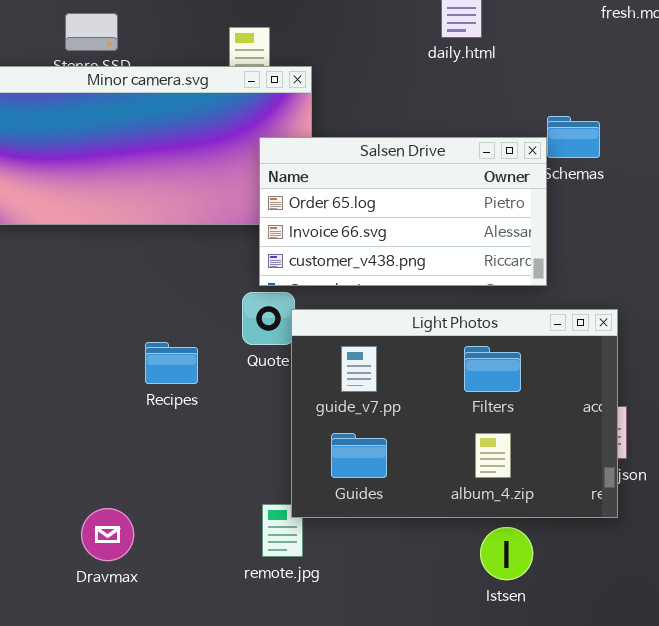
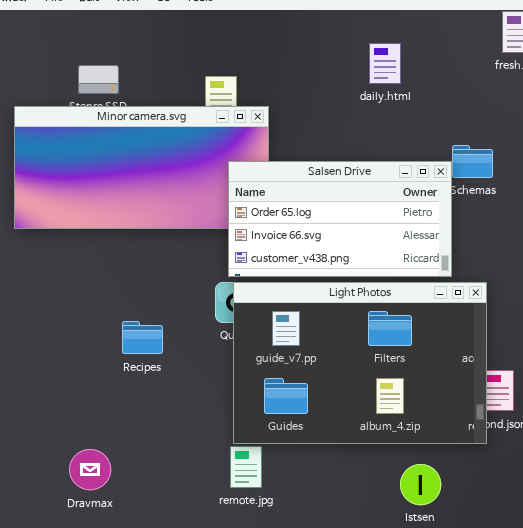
Light Photos: [291,309,618,518] -> [233,282,487,444], moved
Recipes: [145,342,198,384] -> [122,321,163,354], moved
Dravmax: [81,508,134,561] -> [69,449,111,490], moved

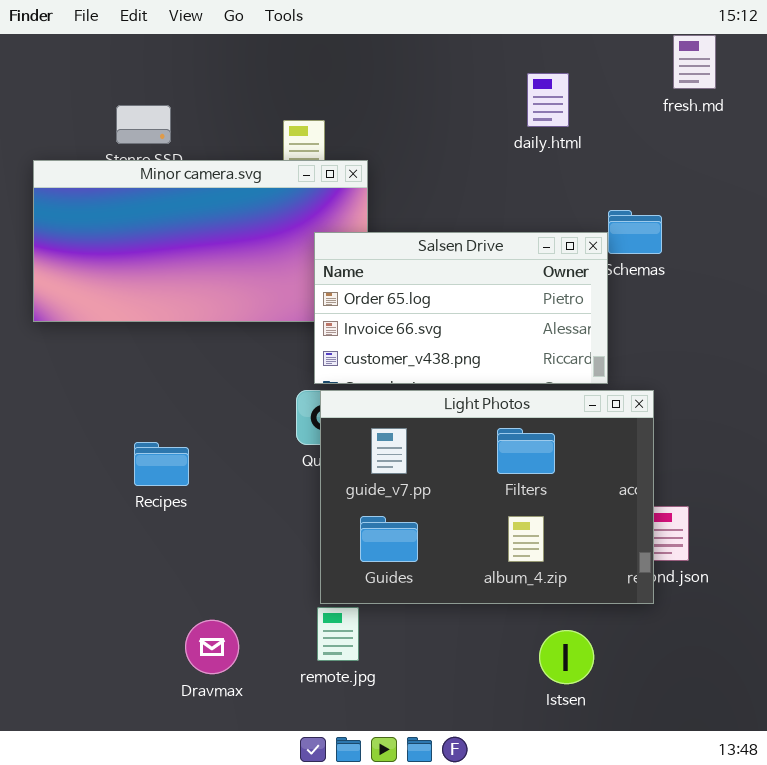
daily.html: [369,43,401,84] -> [527,73,569,127], moved
Recipes: [122,321,163,354] -> [134,442,189,486], moved
Dravmax: [69,449,111,490] -> [185,620,239,674], moved

